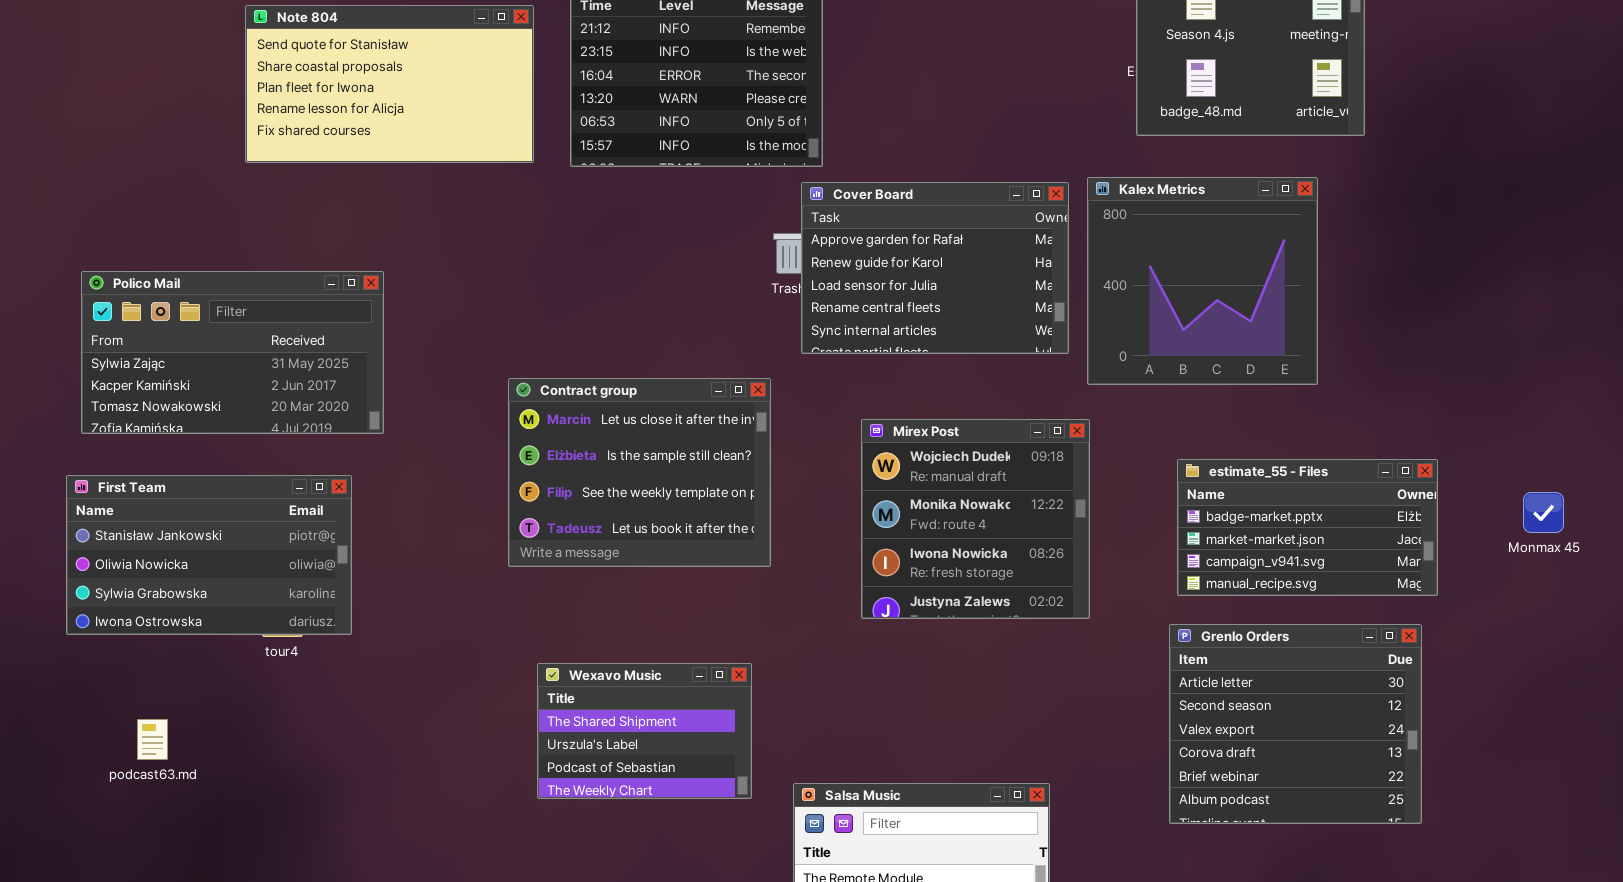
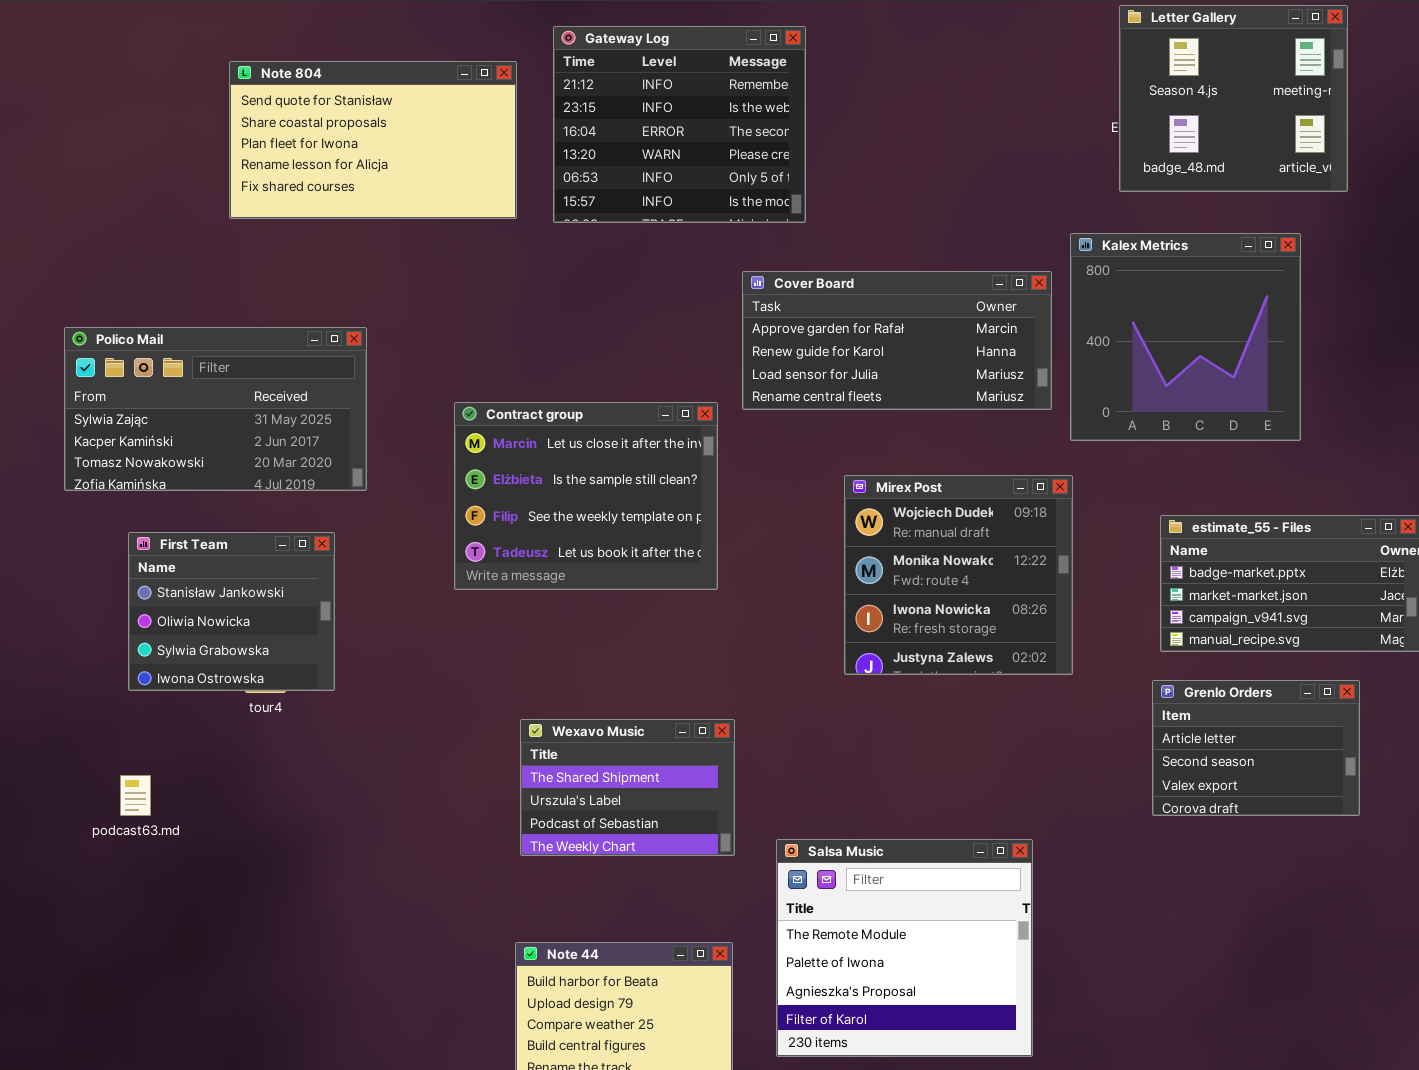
Cover Board: [801,182,1069,354] -> [742,271,1052,410], resized
Contract group: [508,378,771,567] -> [454,402,718,590], moved
First Team: [66,475,352,635] -> [128,532,335,691], resized
Grenlo Orders: [1169,624,1422,824] -> [1152,680,1360,816], resized

